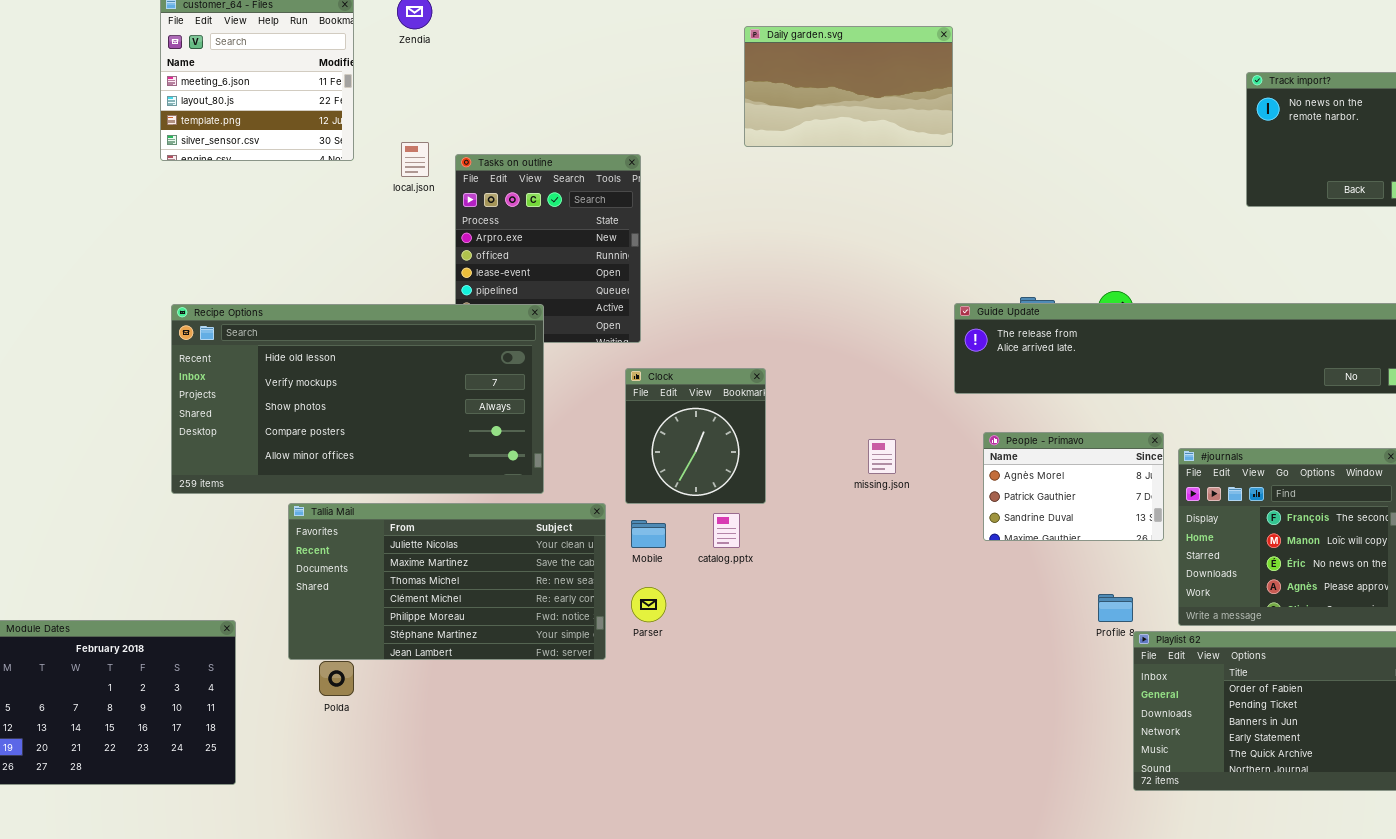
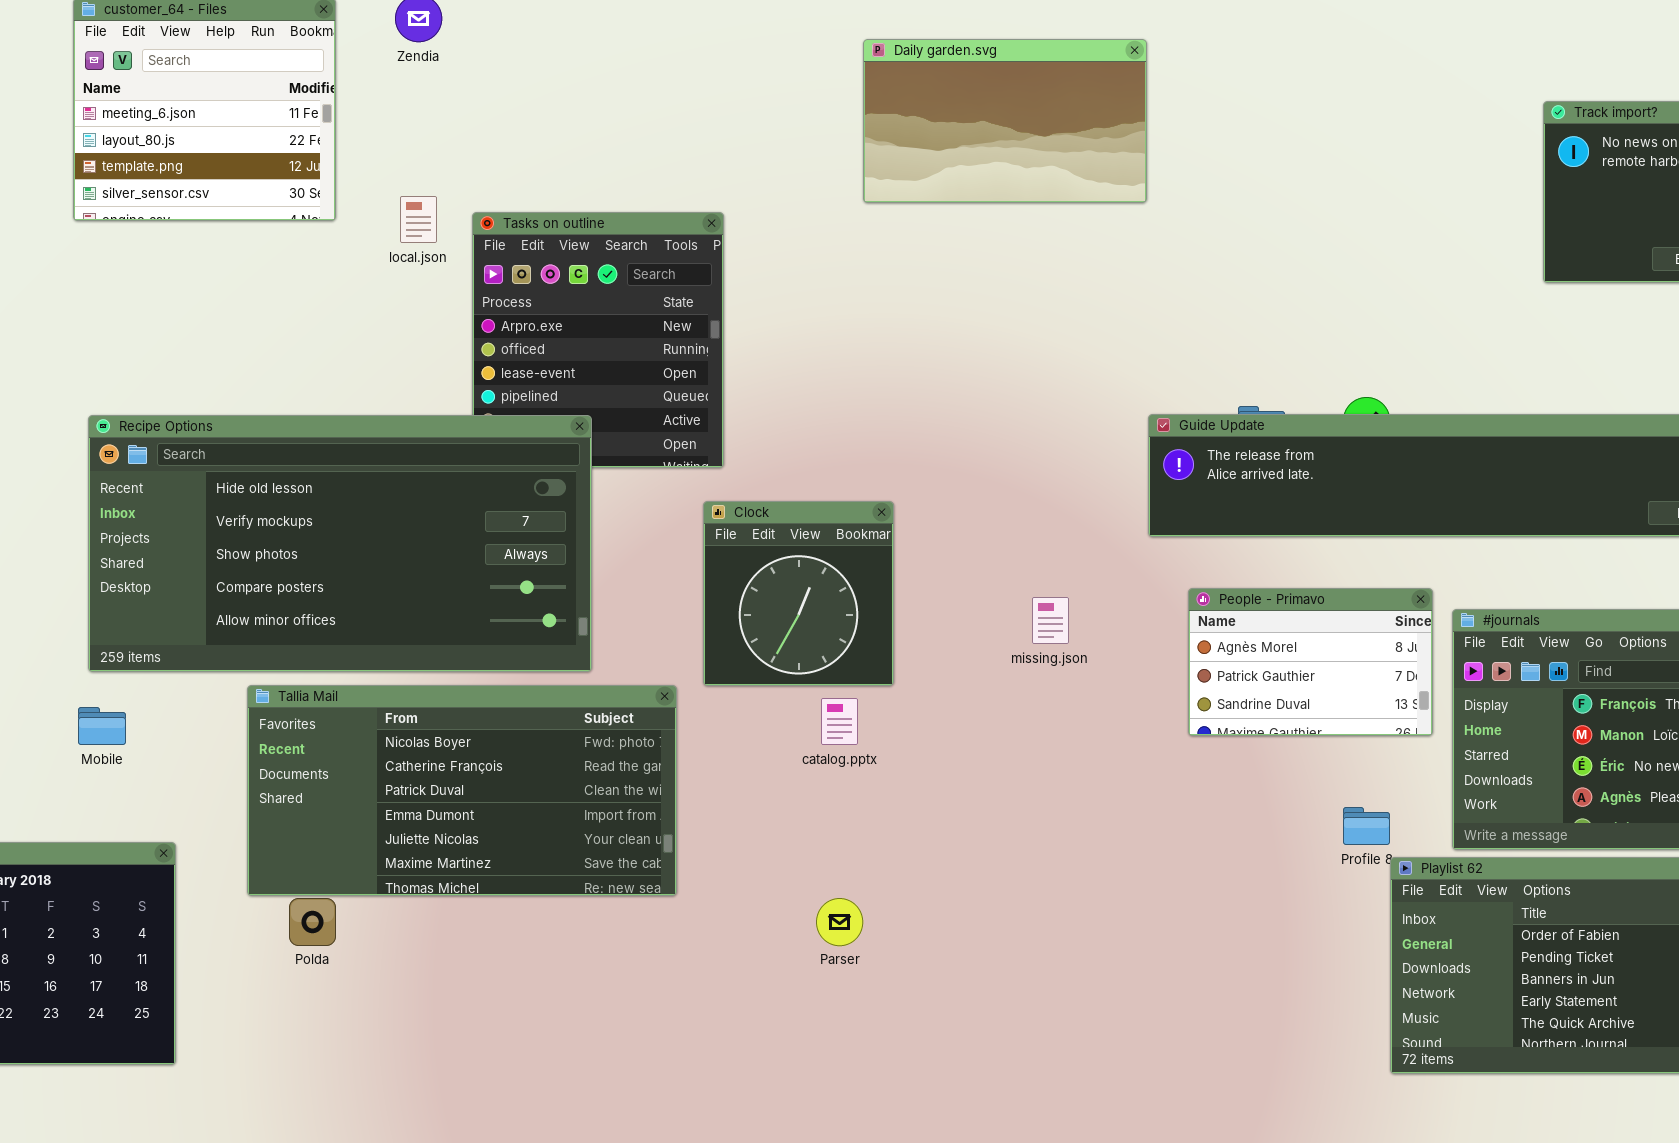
Tallia Mail: [288,503,606,660] -> [247,685,677,896], scrolled up 4 rows
Mobile: [631,520,666,548] -> [78,707,126,745], moved
Parser: [631,587,666,622] -> [816,898,863,946], moved

